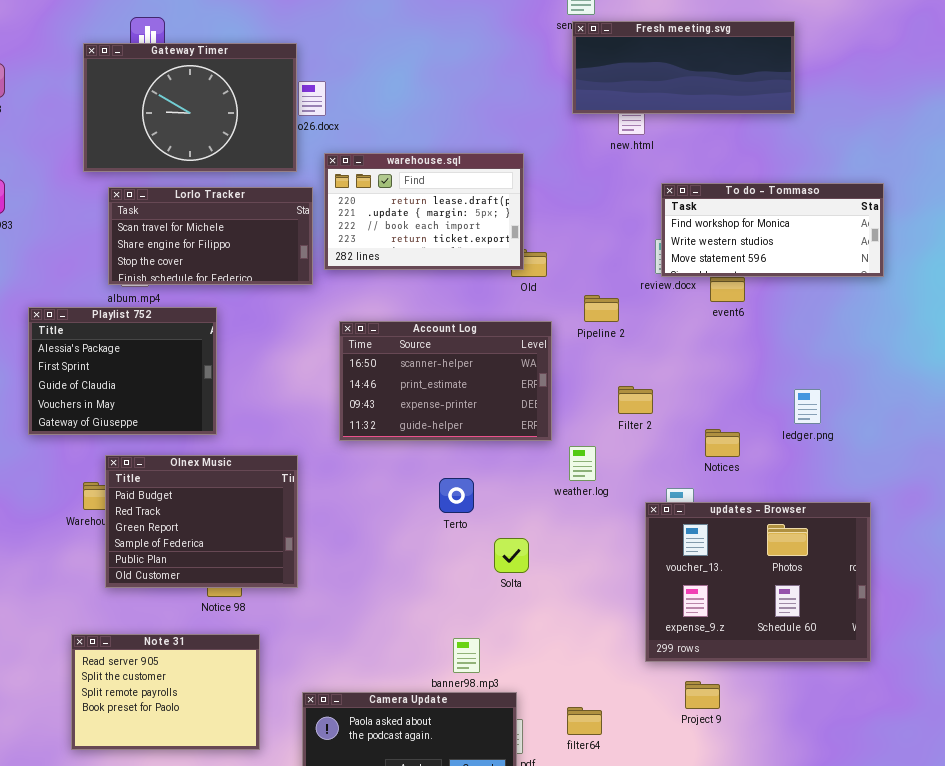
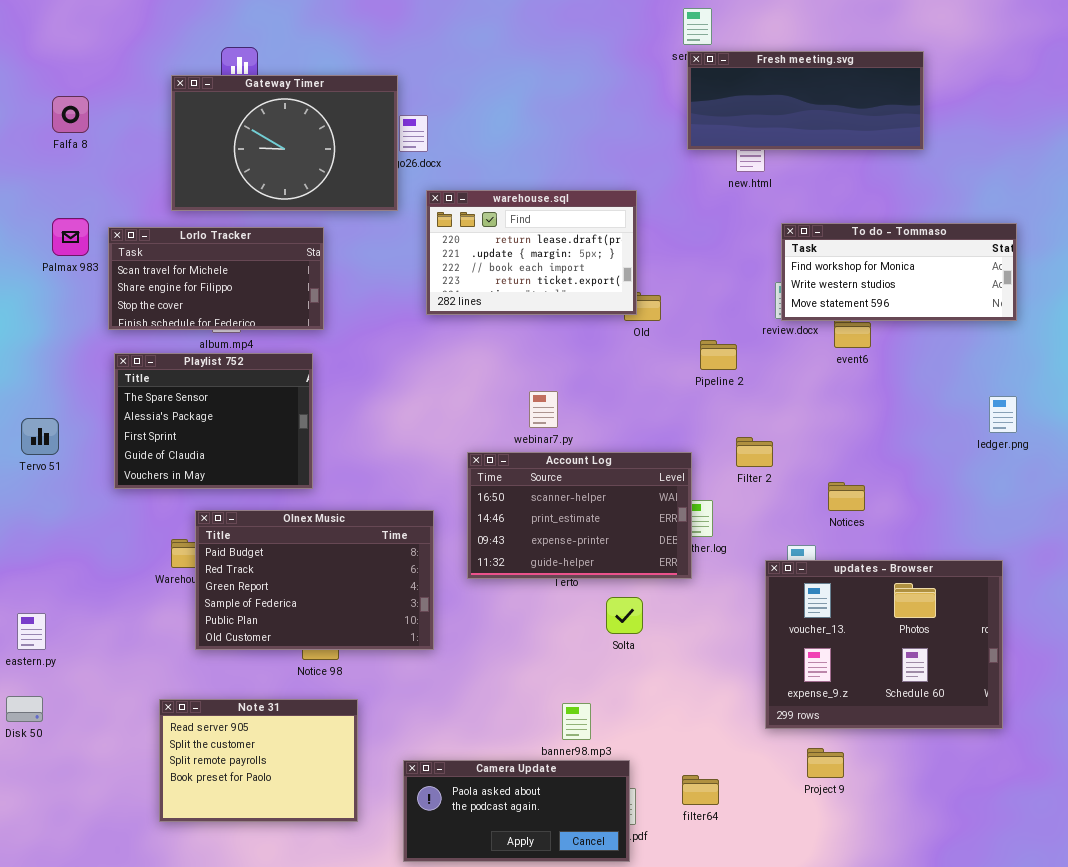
Lorlo Tracker: [108,187,313,285] -> [108,227,324,330], moved
Playlist 752: [28,307,217,435] -> [114,353,313,489], scrolled up 1 row
Account Log: [339,321,552,441] -> [467,452,692,579], moved
ledger.png: [794,389,821,424] -> [989,396,1017,433], moved
Olnex Music: [105,455,298,588] -> [195,510,434,650], resized

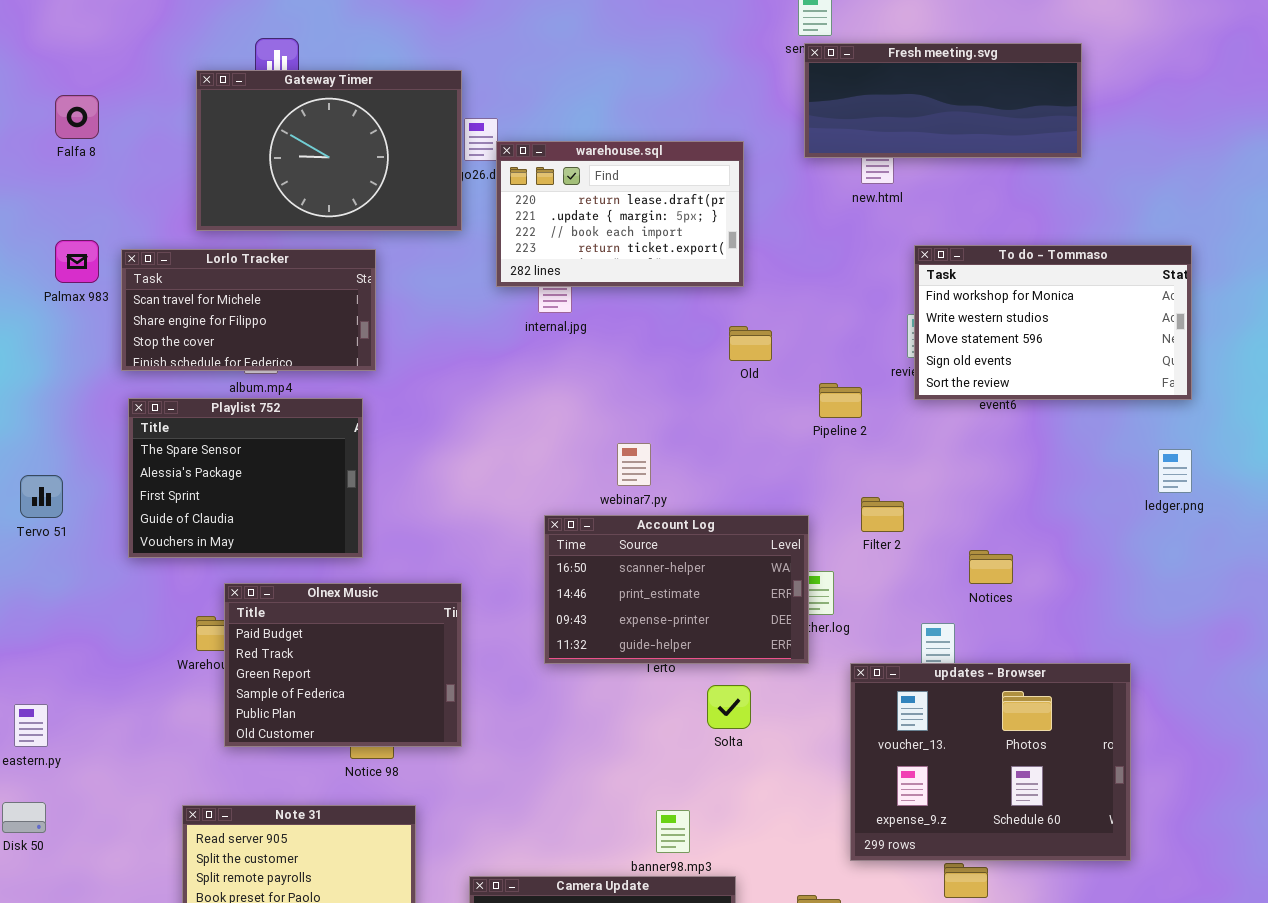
warehouse.sql: [426,190,637,315] -> [496,141,744,287], moved
To do - Tommaso: [781,223,1017,321] -> [914,245,1192,400], resized
Olnex Music: [195,510,434,650] -> [224,583,462,747], resized
updates - Browser: [765,560,1003,729] -> [850,663,1131,861], moved

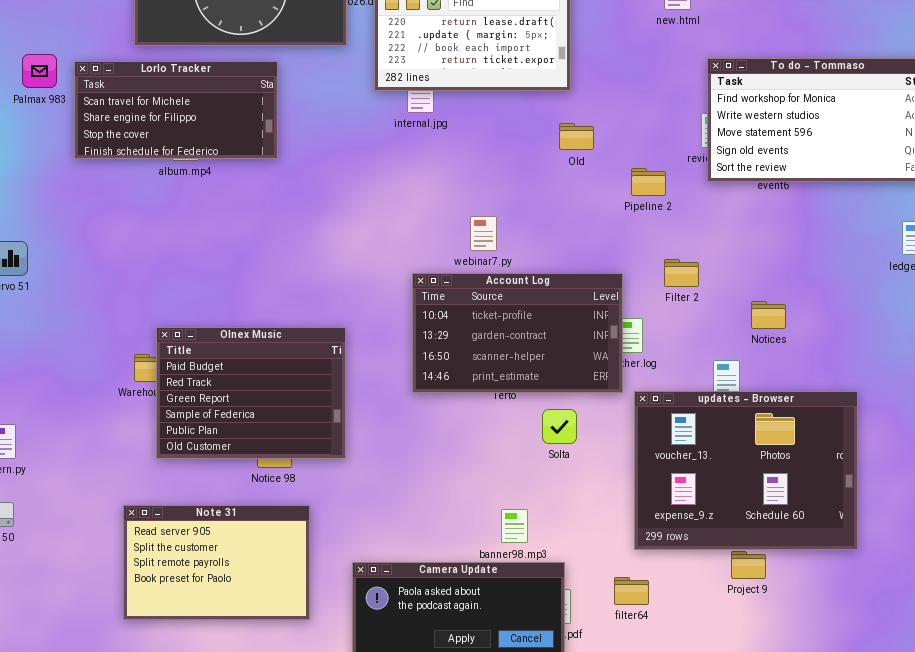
Playlist 752: [128,398,363,558] -> none, closed
Account Log: [544,515,809,664] -> [412,273,623,393], scrolled up 2 rows
updates - Browser: [850,663,1131,861] -> [634,391,858,550], moved

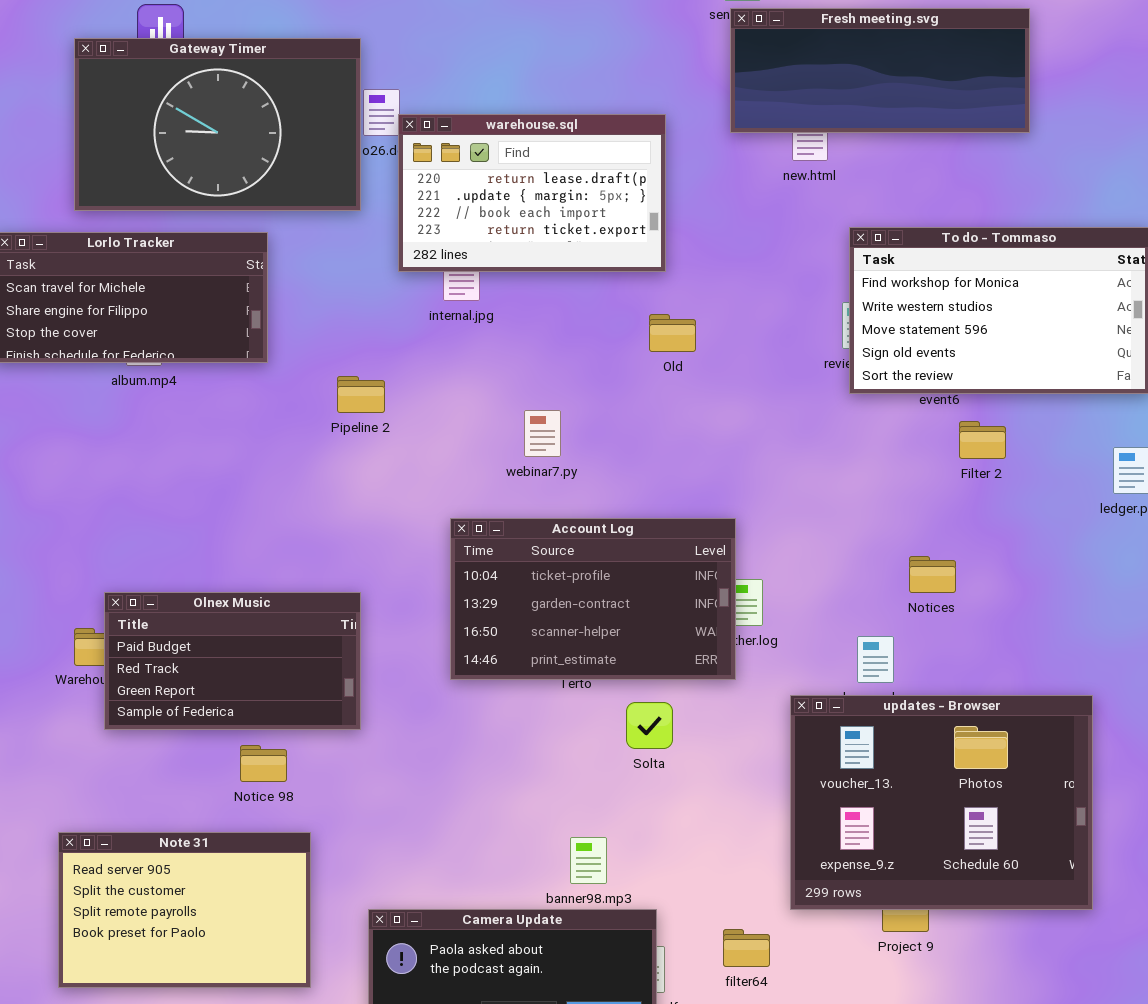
Pipeline 2: [631,168,666,196] -> [337,376,385,413], moved
webinar7.py: [470,216,497,251] -> [524,410,561,457], moved
Filter 2: [664,259,699,287] -> [959,421,1006,459], moved
Olnex Music: [156,327,346,459] -> [104,592,361,730], resized
updates - Browser: [634,391,858,550] -> [790,695,1093,910], moved

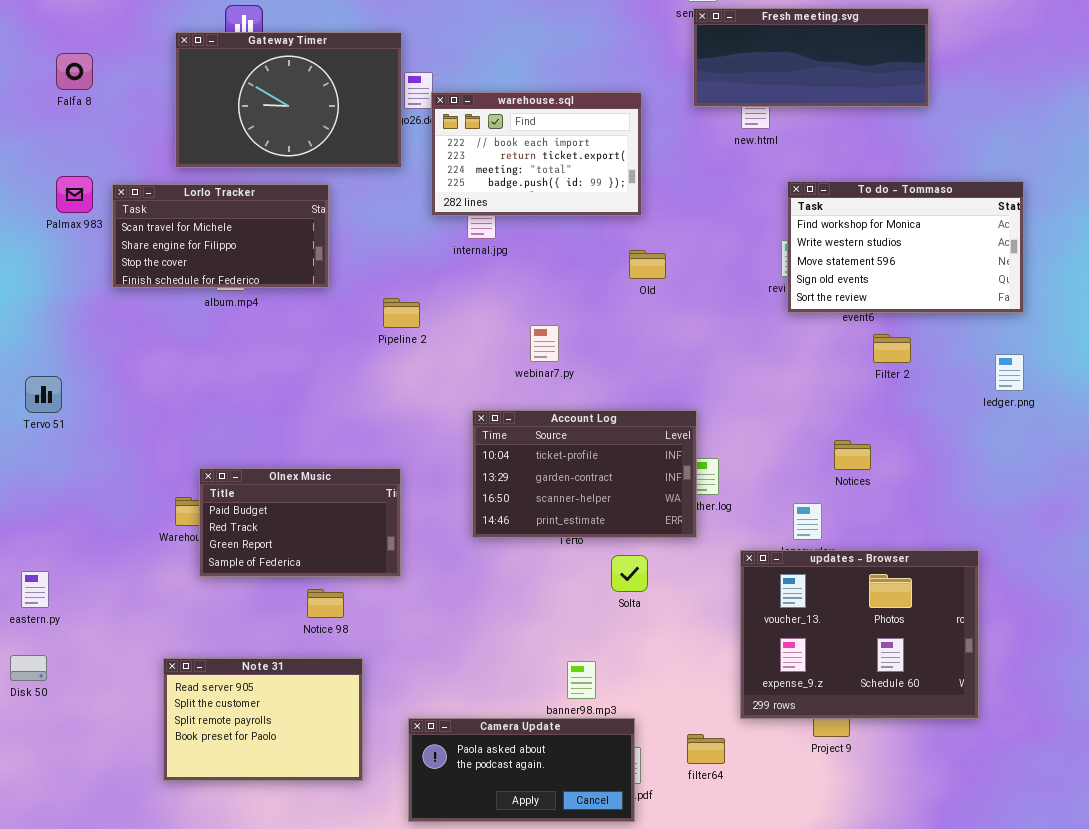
warehouse.sql: [398,114,666,272] -> [431,92,642,216], scrolled down 2 rows

